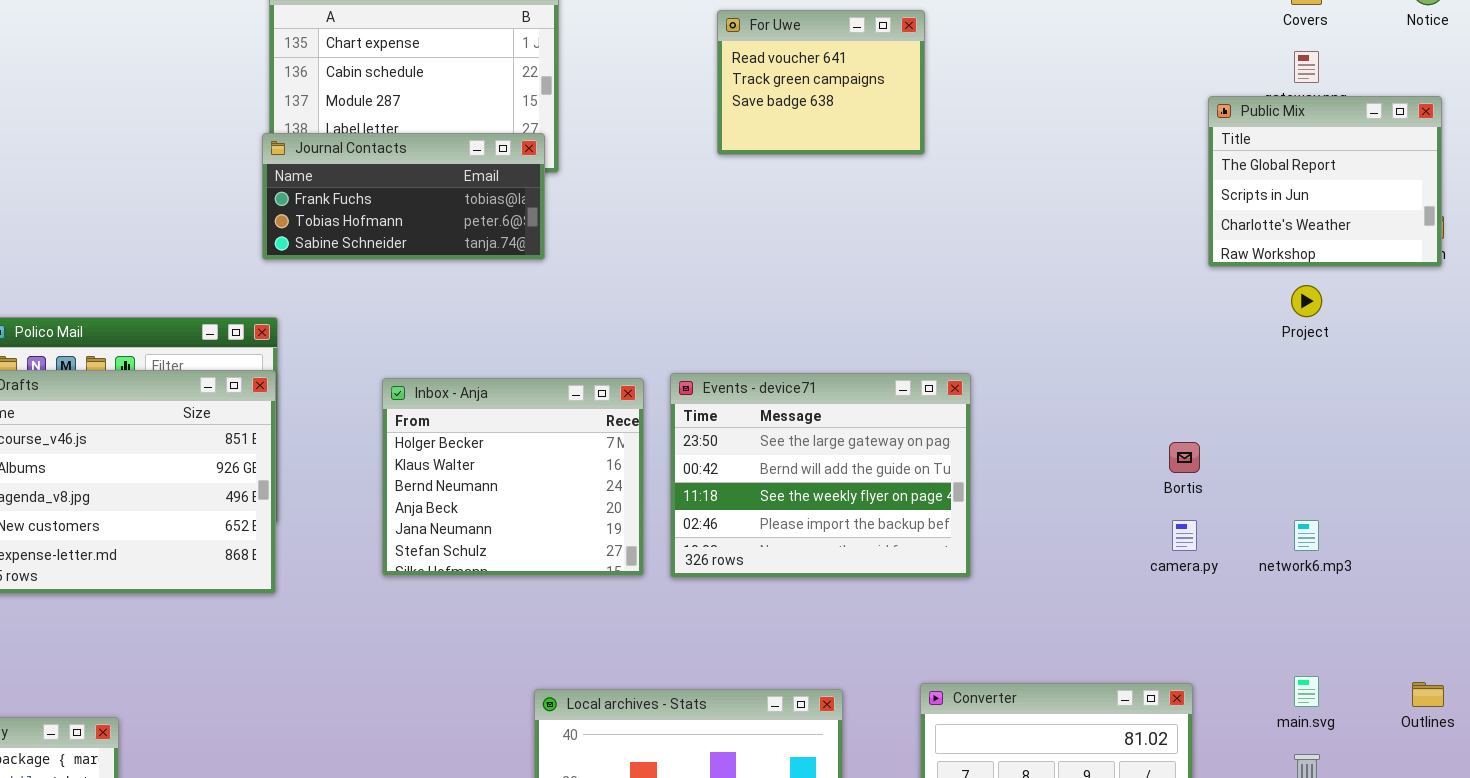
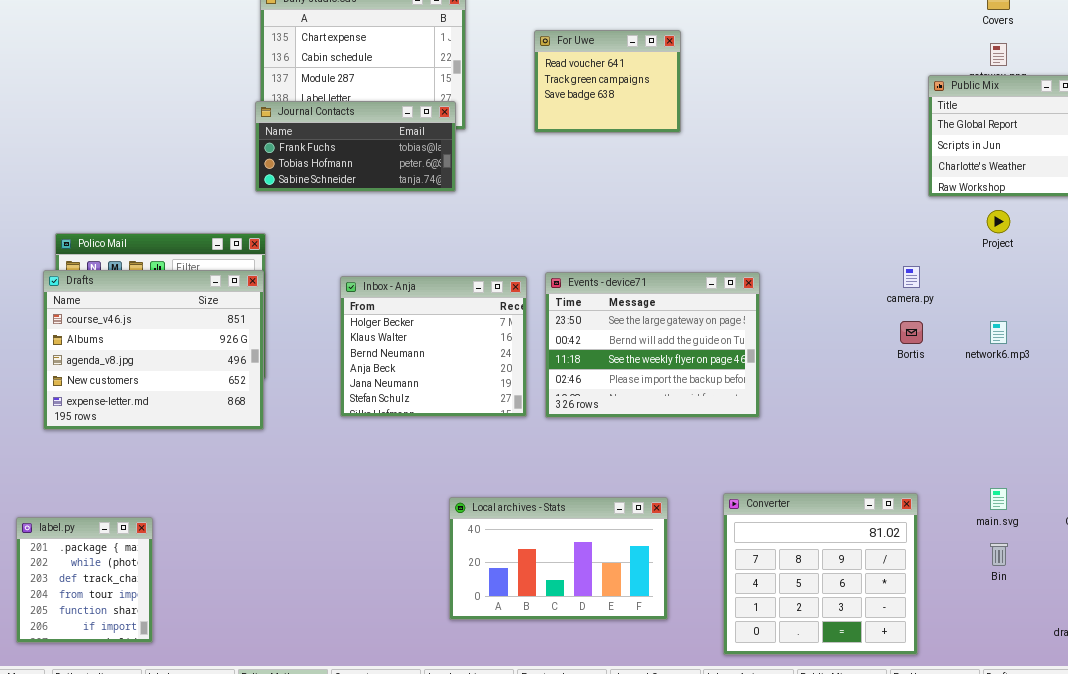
For Uwe: [717,10,925,155] -> [534,30,681,133], moved
camera.py: [1172,520,1197,551] -> [903,266,920,288], moved
network6.mp3: [1294,520,1319,551] -> [990,321,1007,344], moved

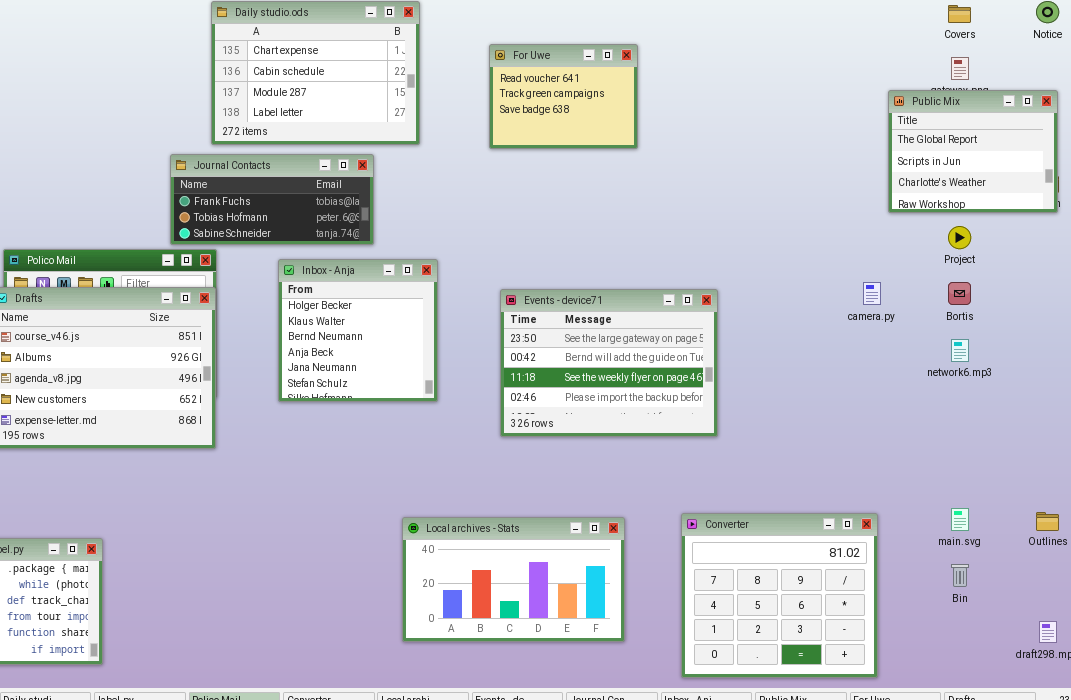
Journal Contacts: [255,101,456,192] -> [170,154,374,245], moved
Inbox - Anja: [340,276,527,417] -> [278,259,438,402], moved, resized
Bortis: [900,321,923,344] -> [948,282,971,305], moved

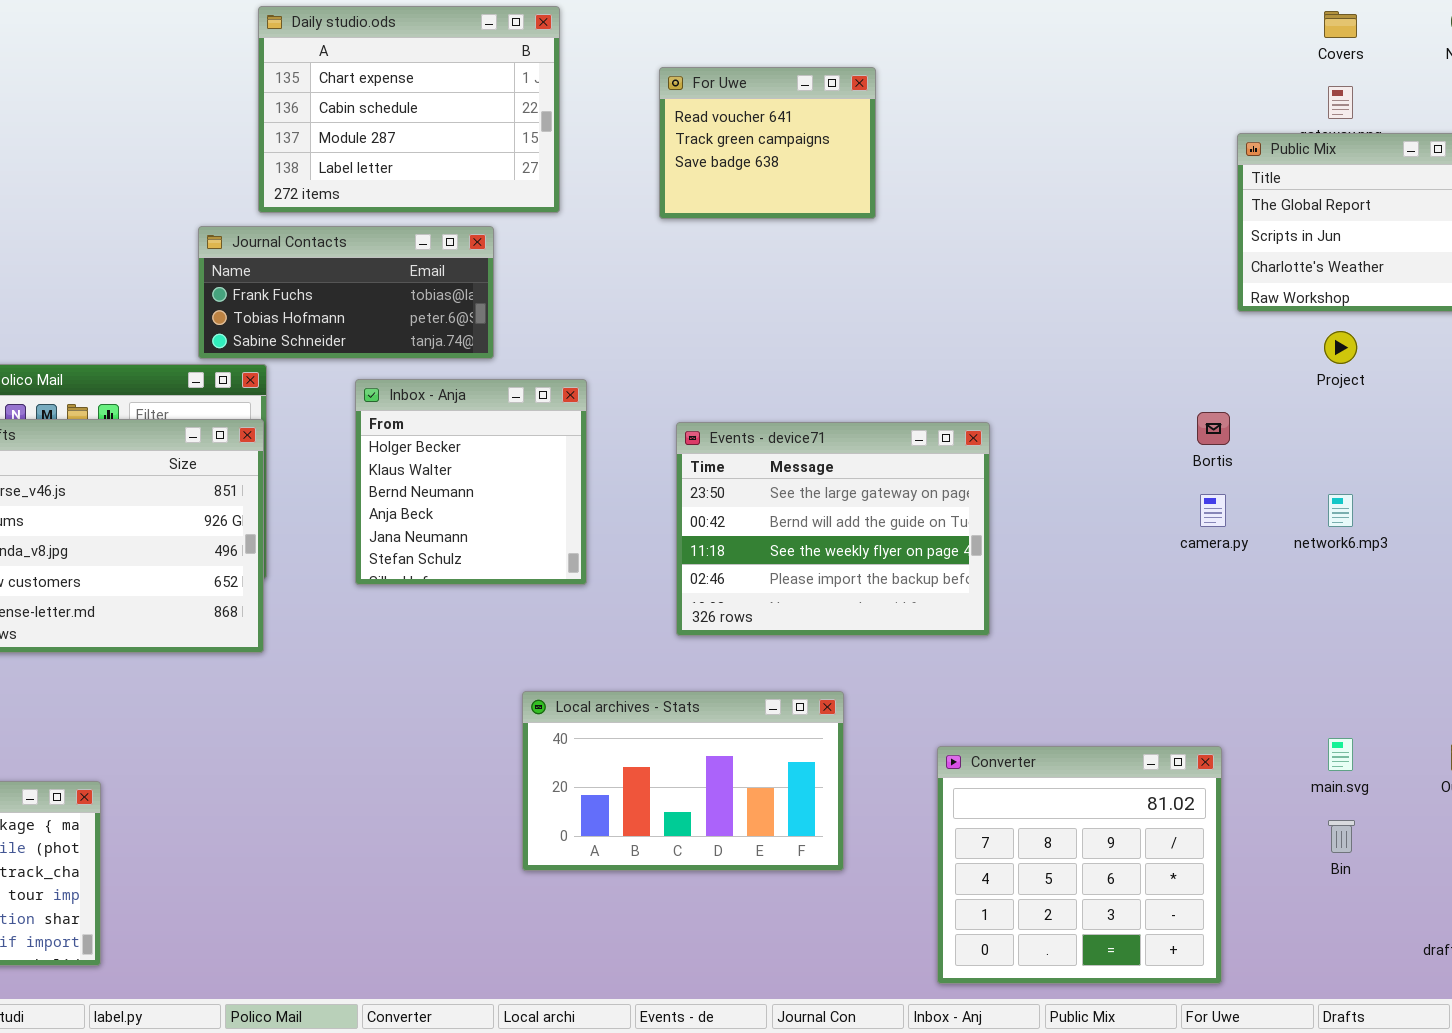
camera.py: [863,282,881,305] -> [1200,494,1226,527], moved
Bortis: [948,282,971,305] -> [1197,412,1230,445], moved
Local archives - Stats: [402,517,625,642] -> [522,691,844,871], moved

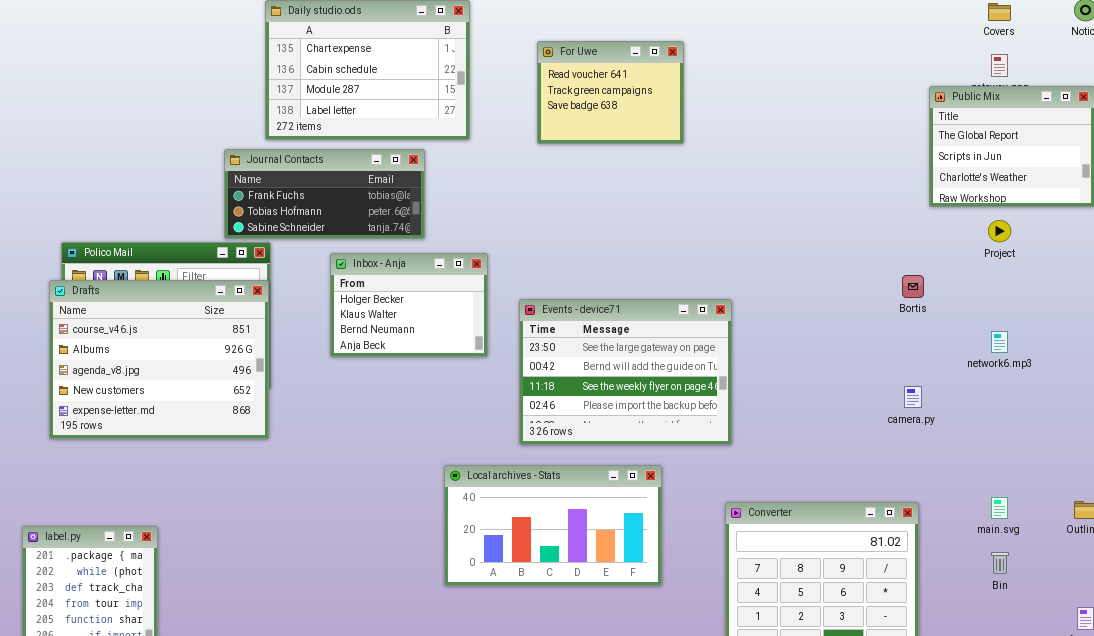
Inbox - Anja: [355,379,587,585] -> [330,253,488,357], resized
Events - device71: [676,422,990,636] -> [519,299,732,445], moved
camera.py: [1200,494,1226,527] -> [904,386,922,408], moved

